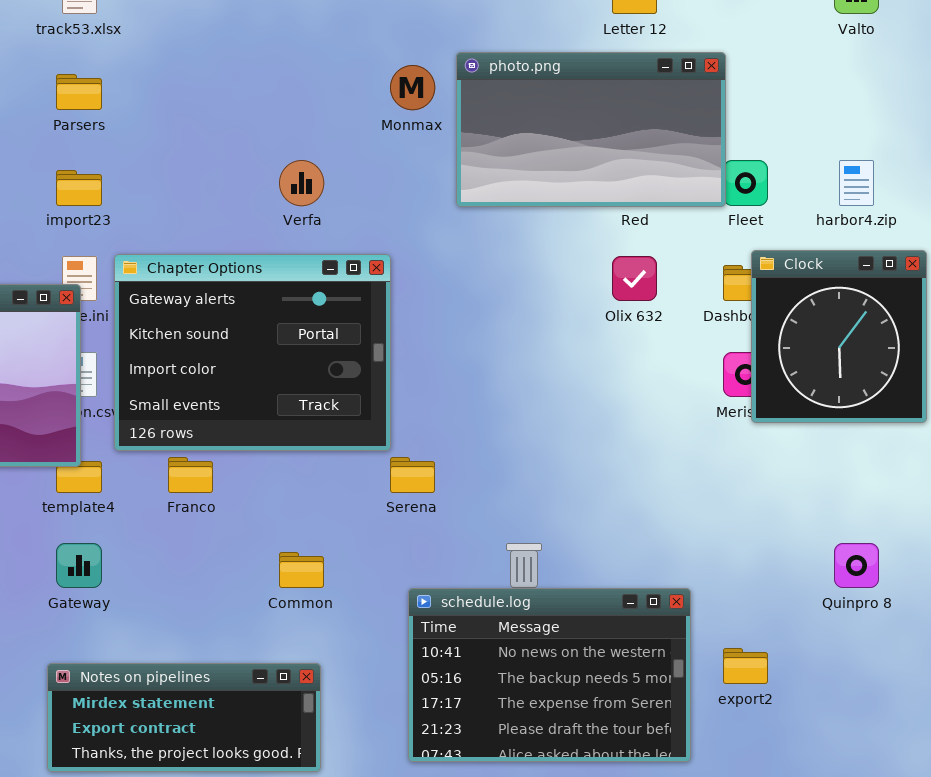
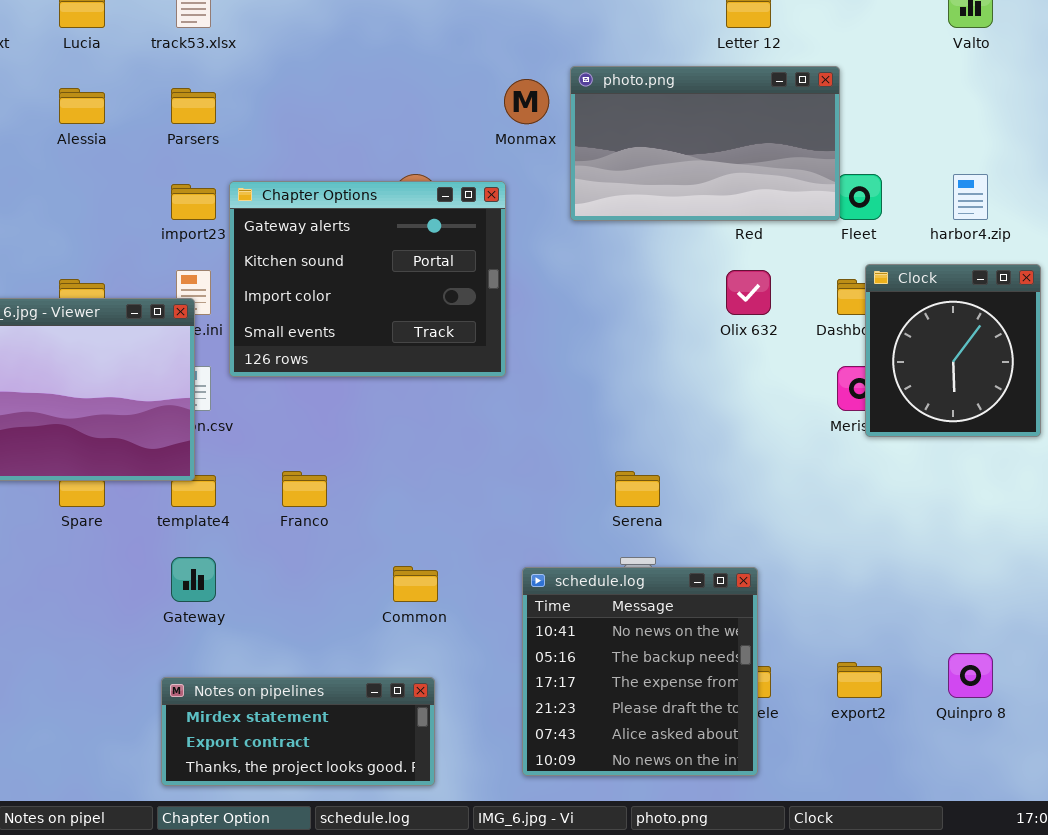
Chapter Options: [114,254,391,451] -> [229,181,506,377], moved
Serena: [390,457,435,493] -> [615,471,660,507], moved
Quinpro 8: [834,543,879,588] -> [948,653,993,698], moved
schedule.log: [408,588,691,762] -> [522,567,758,776], resized

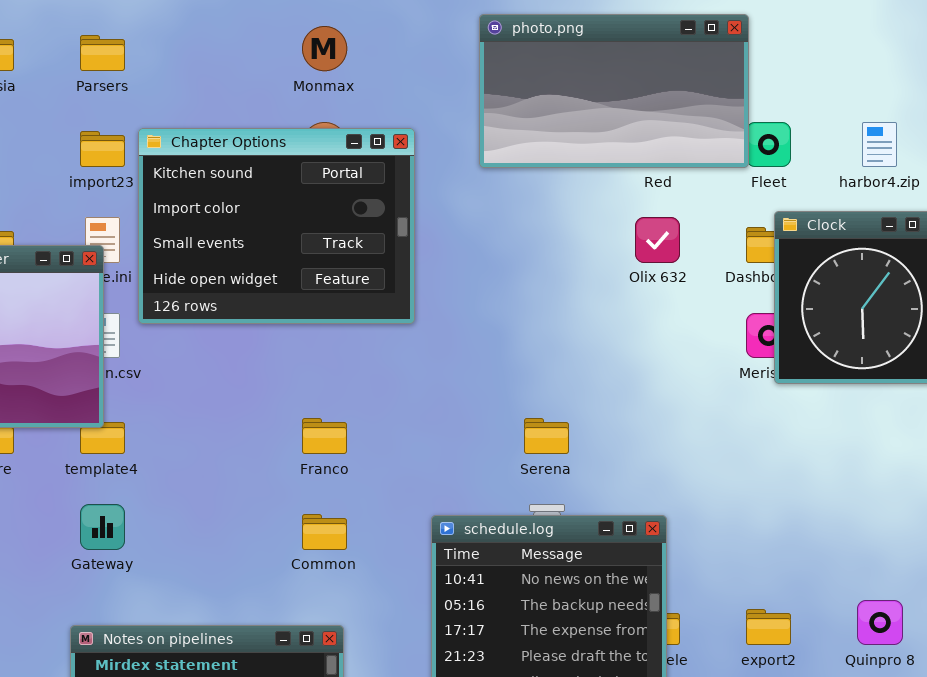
Monmax: [504,79,549,124] -> [302,26,347,71], moved
Chapter Options: [229,181,506,377] -> [138,128,415,324], scrolled down 1 row
Franco: [282,471,327,507] -> [302,418,347,454], moved

